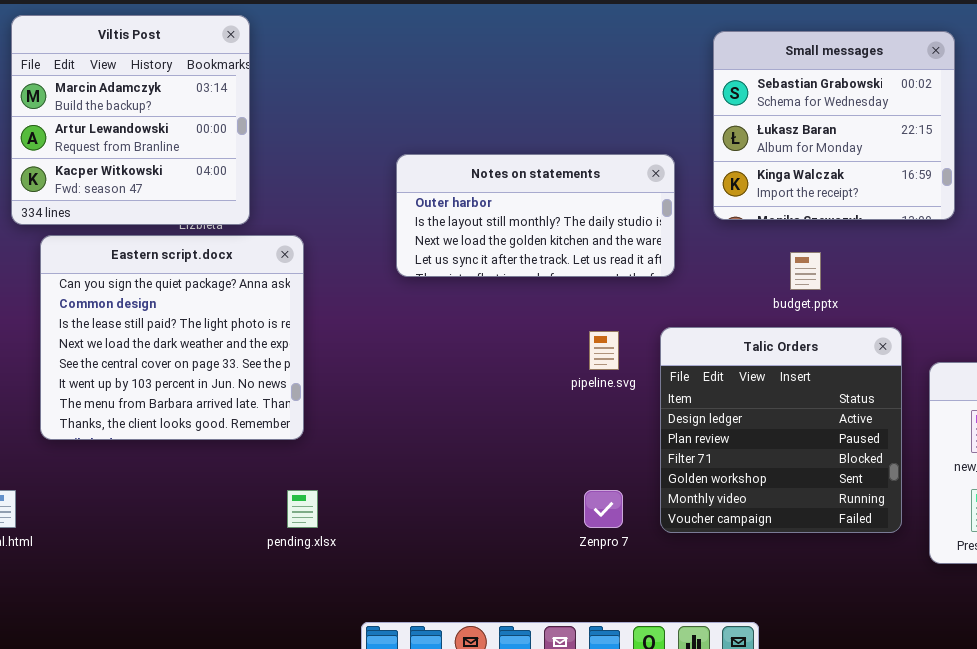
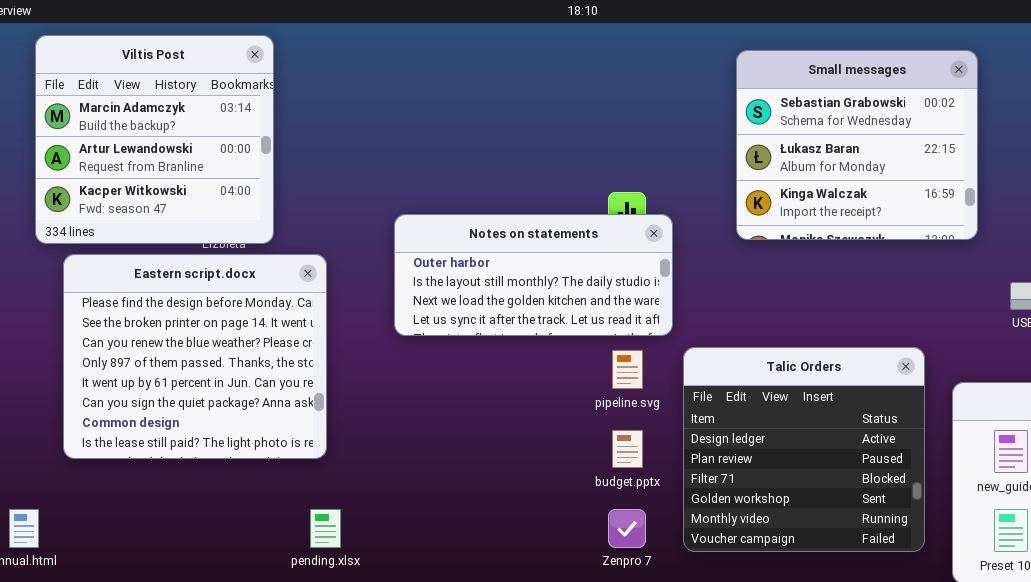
Notes on statements: [396,154,675,277] -> [394,214,673,336], moved
Eastern script.docx: [40,235,304,440] -> [63,254,327,459], scrolled up 5 rows
budget.pptx: [790,252,821,290] -> [612,430,643,468], moved

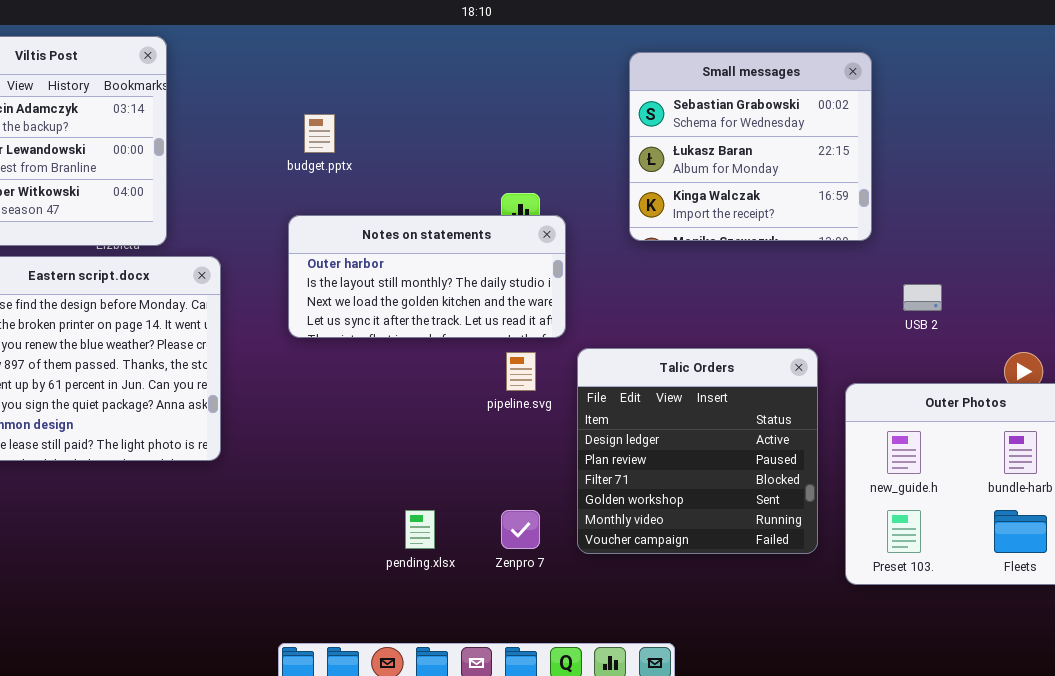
budget.pptx: [612,430,643,468] -> [304,114,335,153], moved
pending.xlsx: [310,509,341,548] -> [405,510,435,549], moved

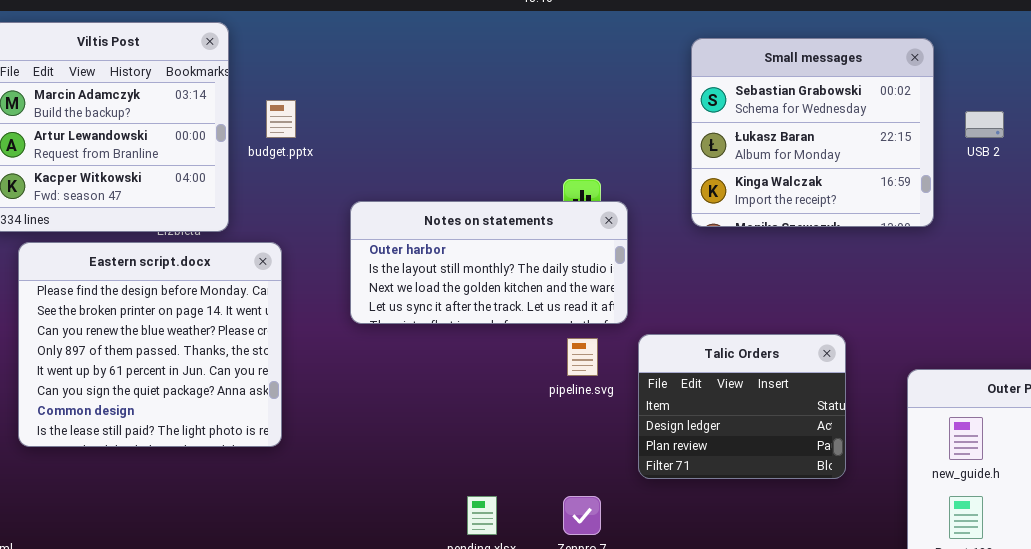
budget.pptx: [304,114,335,153] -> [266,100,296,138], moved
USB 2: [903,284,942,311] -> [965,111,1004,138], moved
Talic Orders: [577,348,818,554] -> [638,334,846,479], resized

